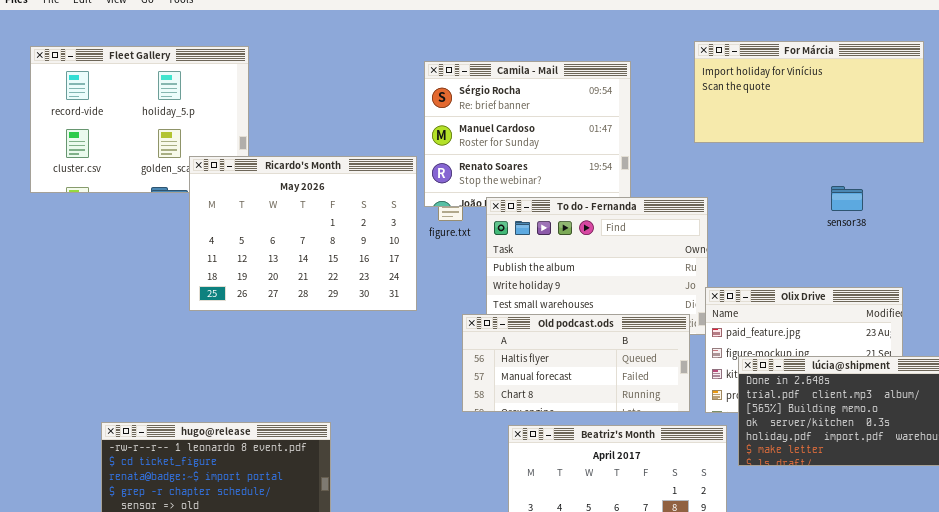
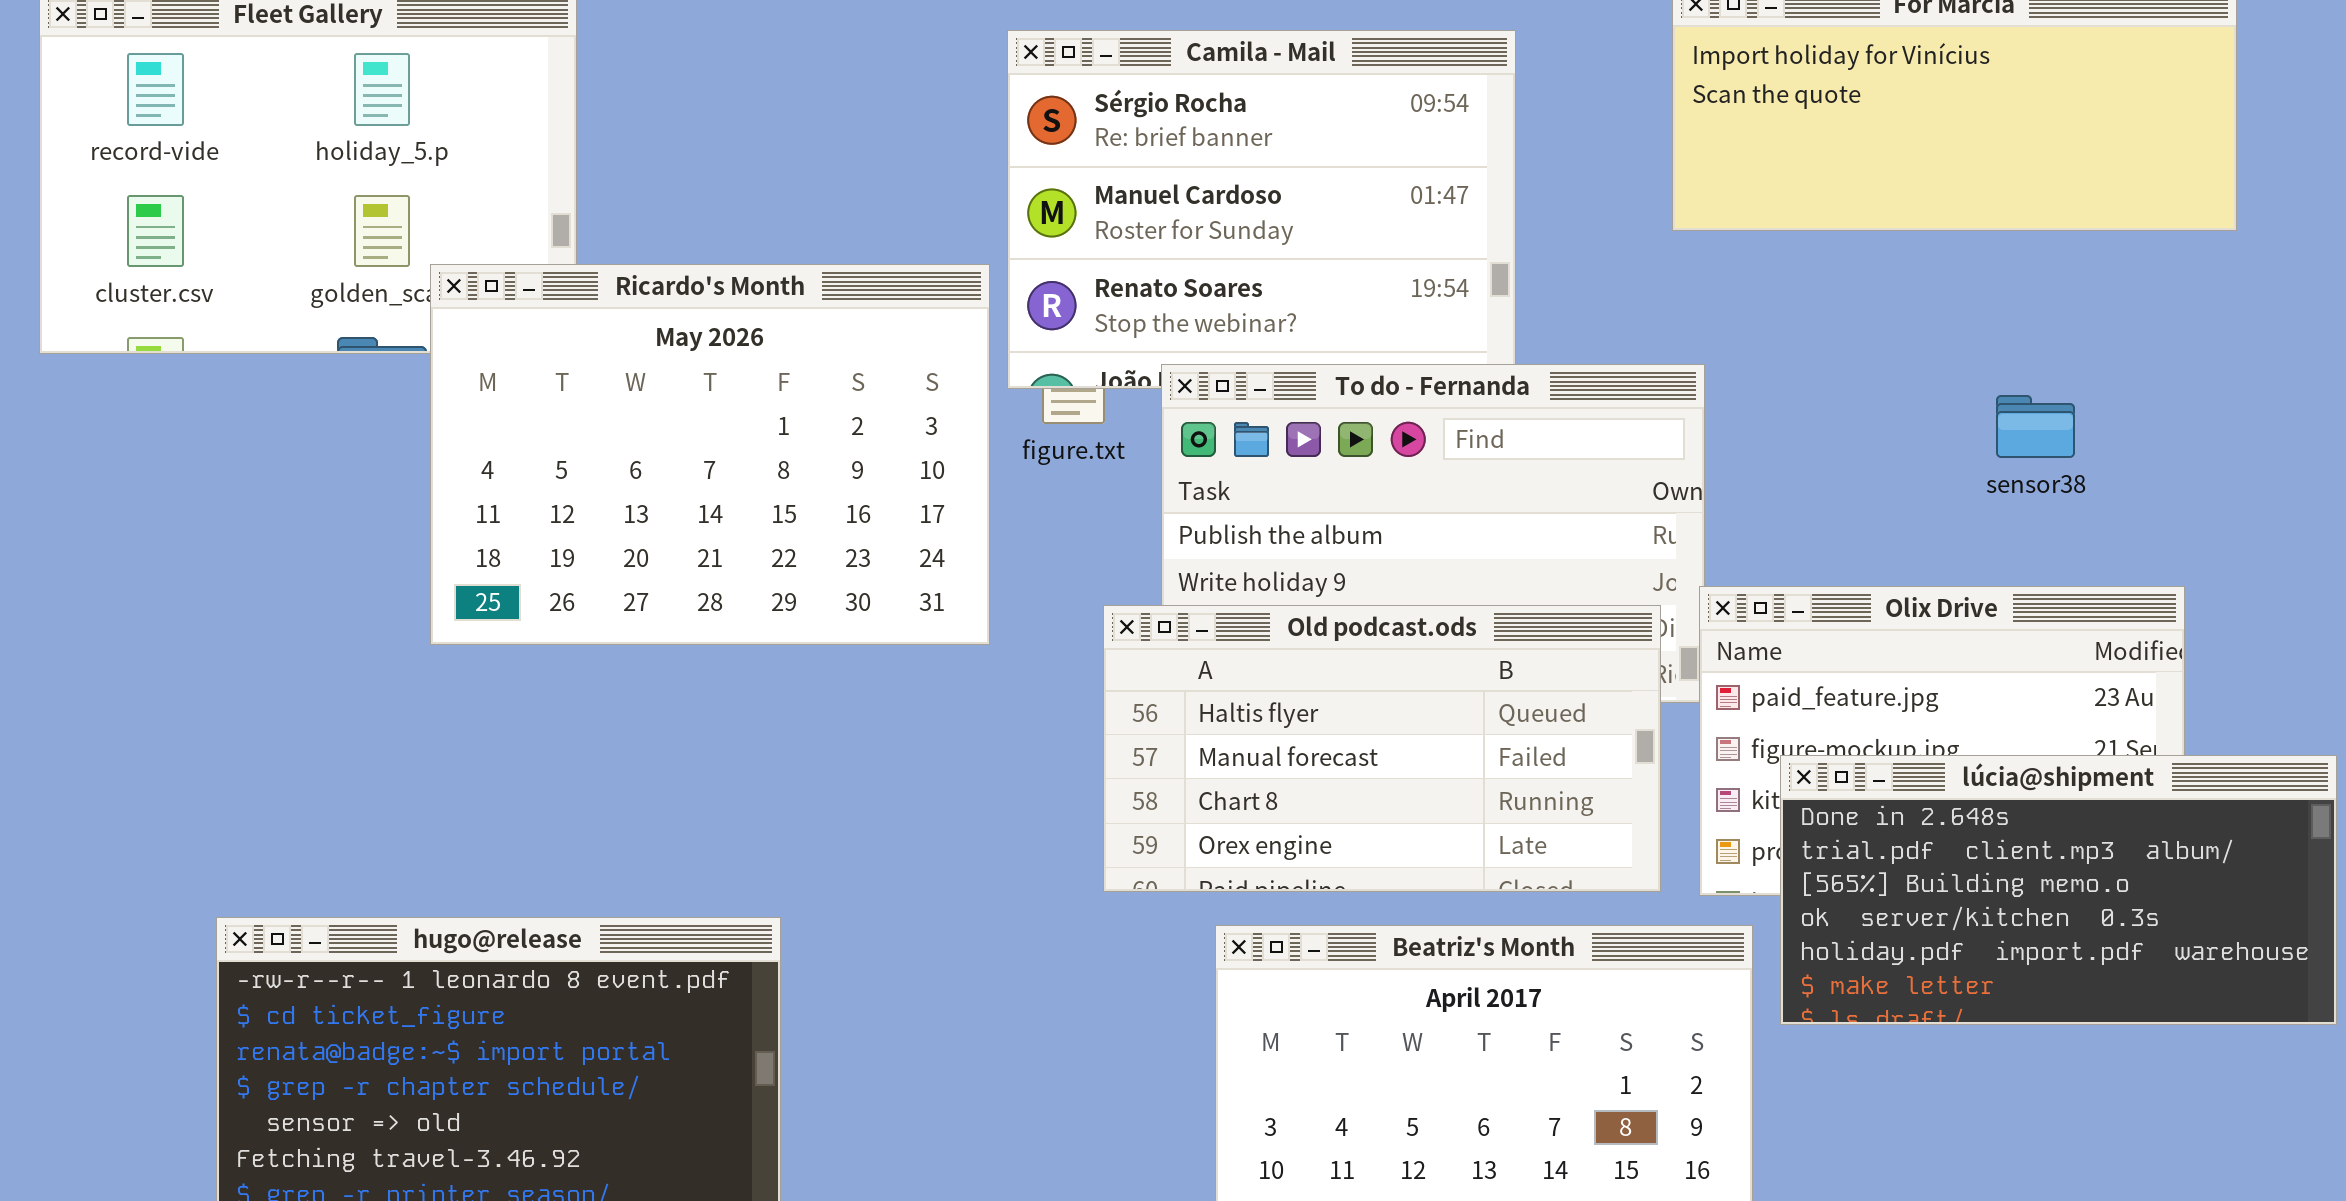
sensor38: [831,186,863,211] -> [1996,395,2075,458], moved
Old podcast.ods: [462,314,690,412] -> [1103,605,1661,892], resized

